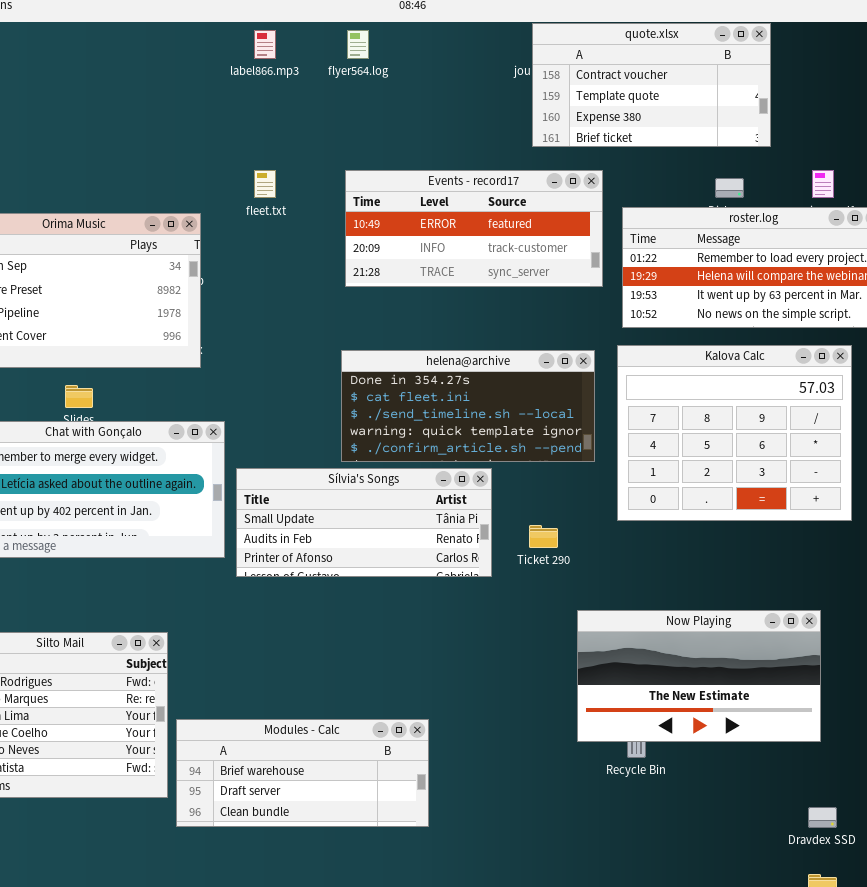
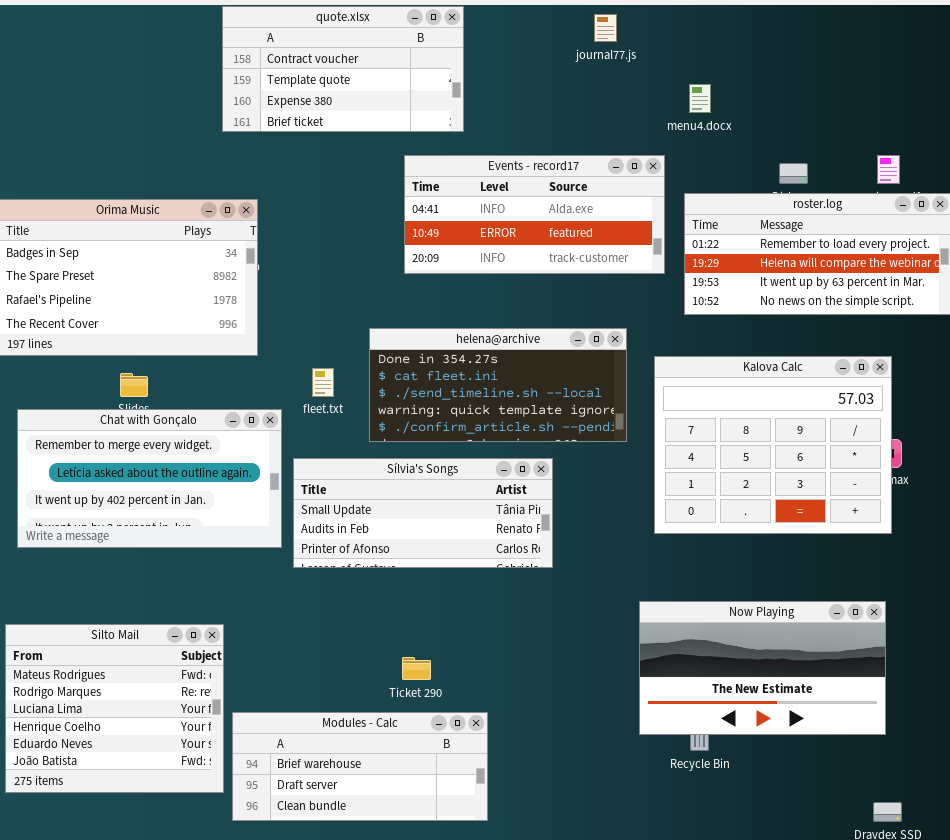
quote.xlsx: [532,23,771,147] -> [222,6,464,132], moved
fleet.txt: [254,170,276,198] -> [312,368,334,397], moved
Events - record17: [345,170,603,287] -> [404,155,665,274], scrolled up 1 row
Kalova Calc: [617,345,852,521] -> [654,356,892,534], moved
helena@archive: [341,350,595,462] -> [369,328,627,442], moved
Ticket 290: [529,525,558,548] -> [402,657,431,680], moved

